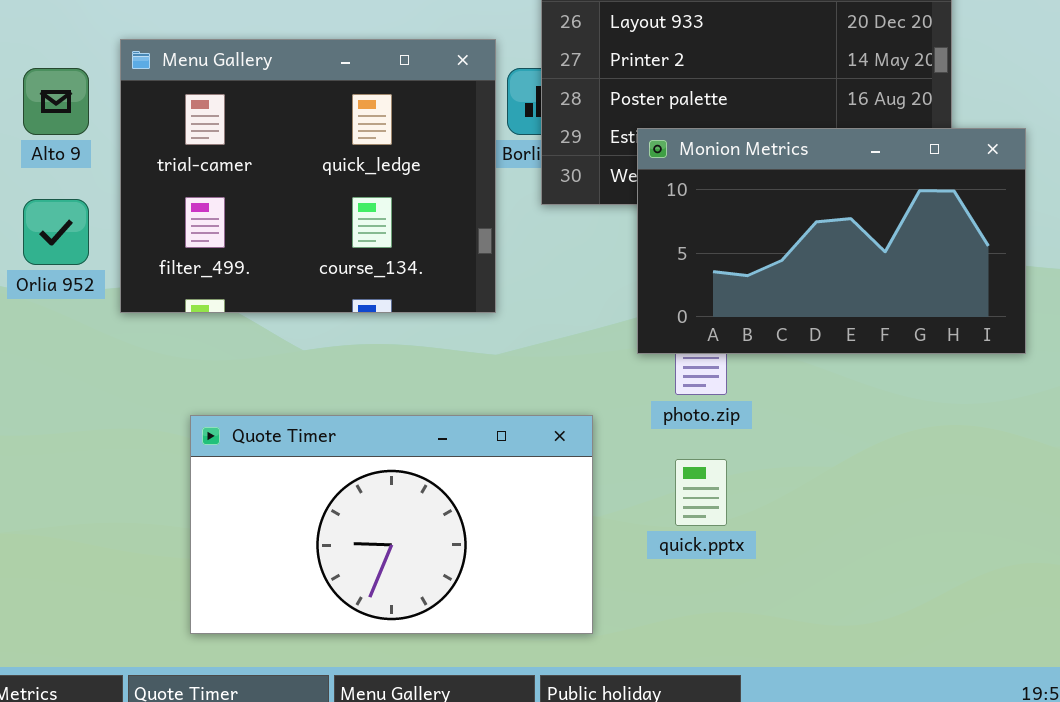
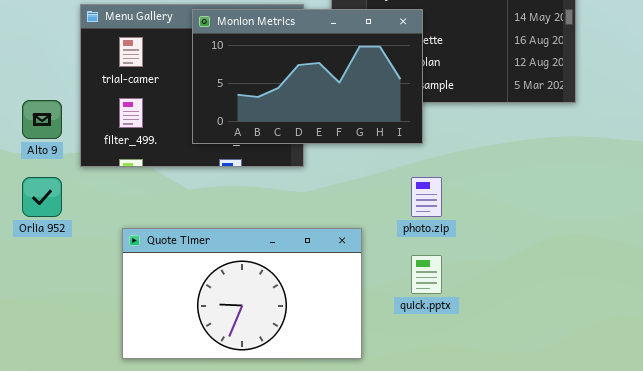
Alto 9: [23,68,89,135] -> [22,100,62,139], moved
Monion Metrics: [637,128,1026,354] -> [192,9,423,144], moved
Orlia 952: [23,199,89,265] -> [22,177,62,217], moved

